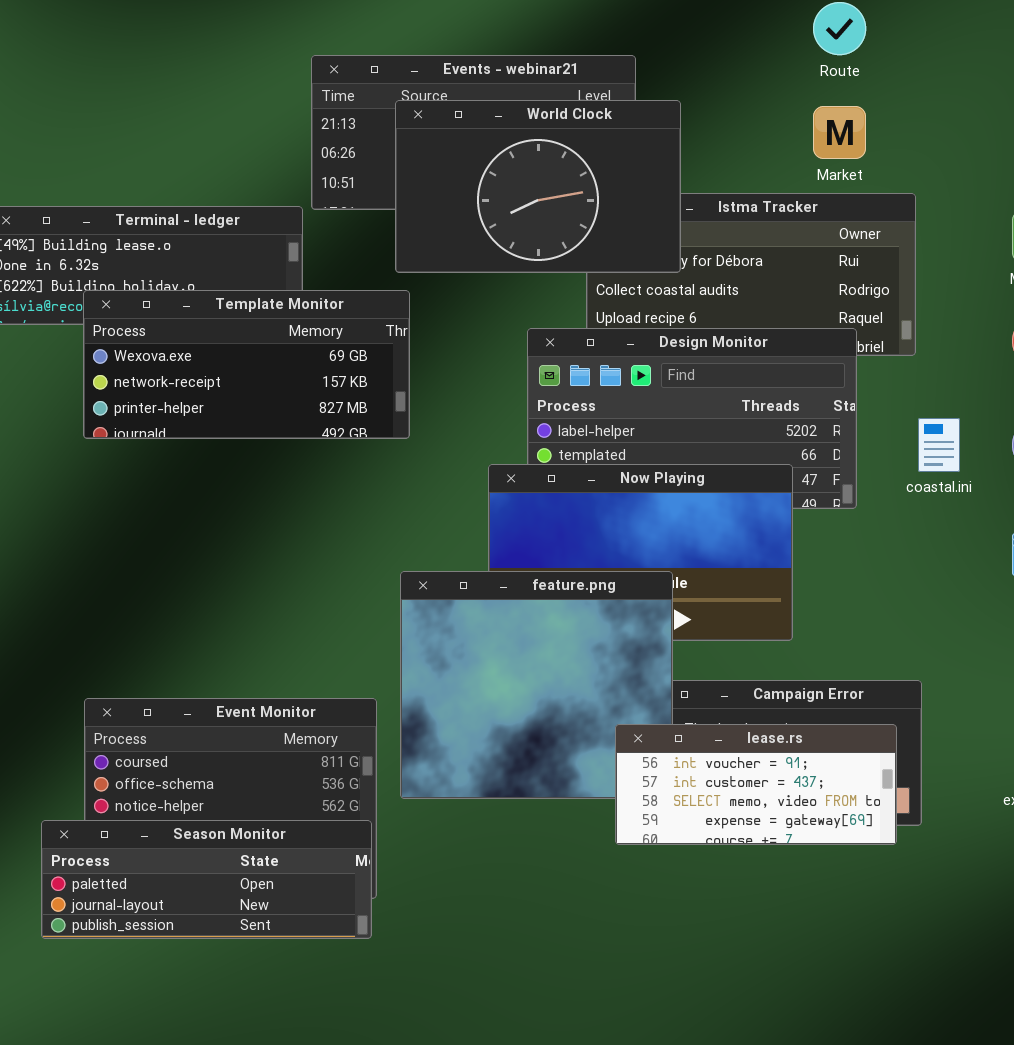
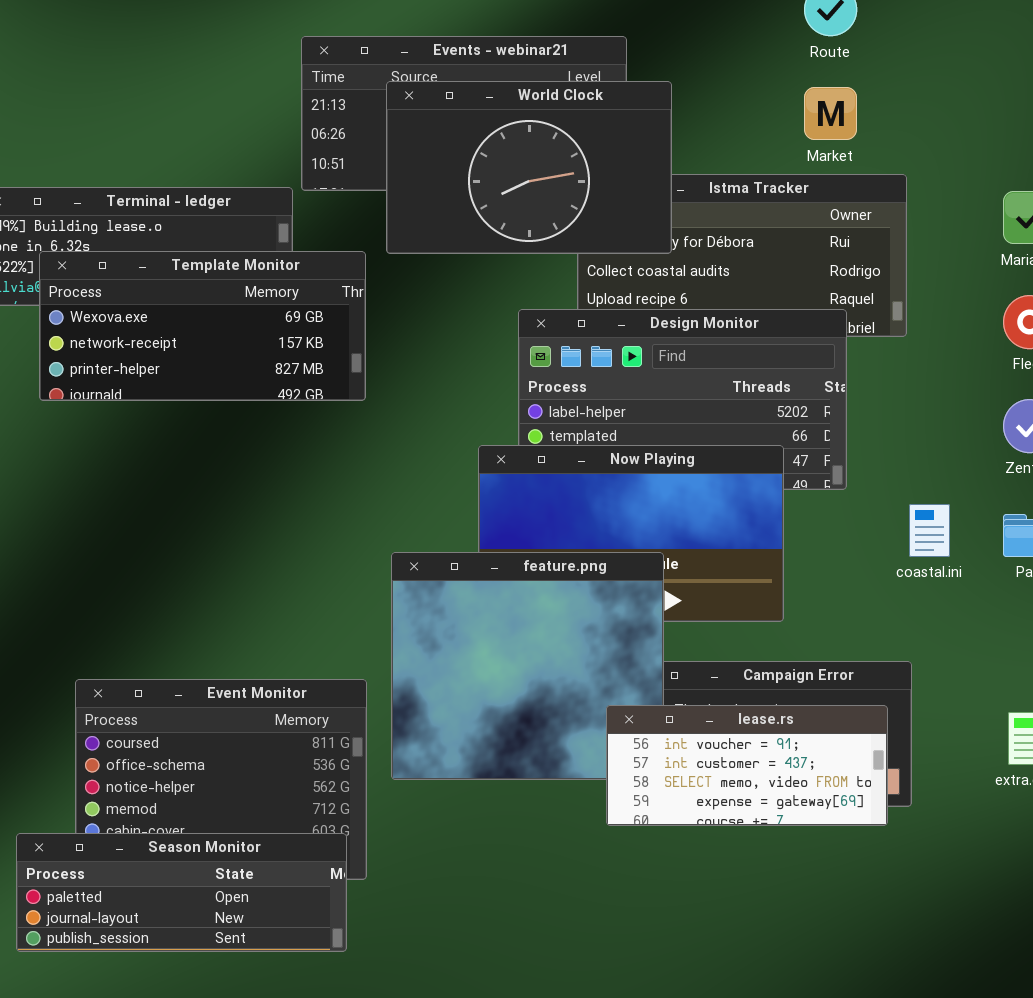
Template Monitor: [83,290,410,439] -> [39,251,366,401], moved
coastal.ini: [918,418,960,472] -> [909,504,950,557], moved
Season Monitor: [41,820,372,939] -> [16,833,347,952], moved

